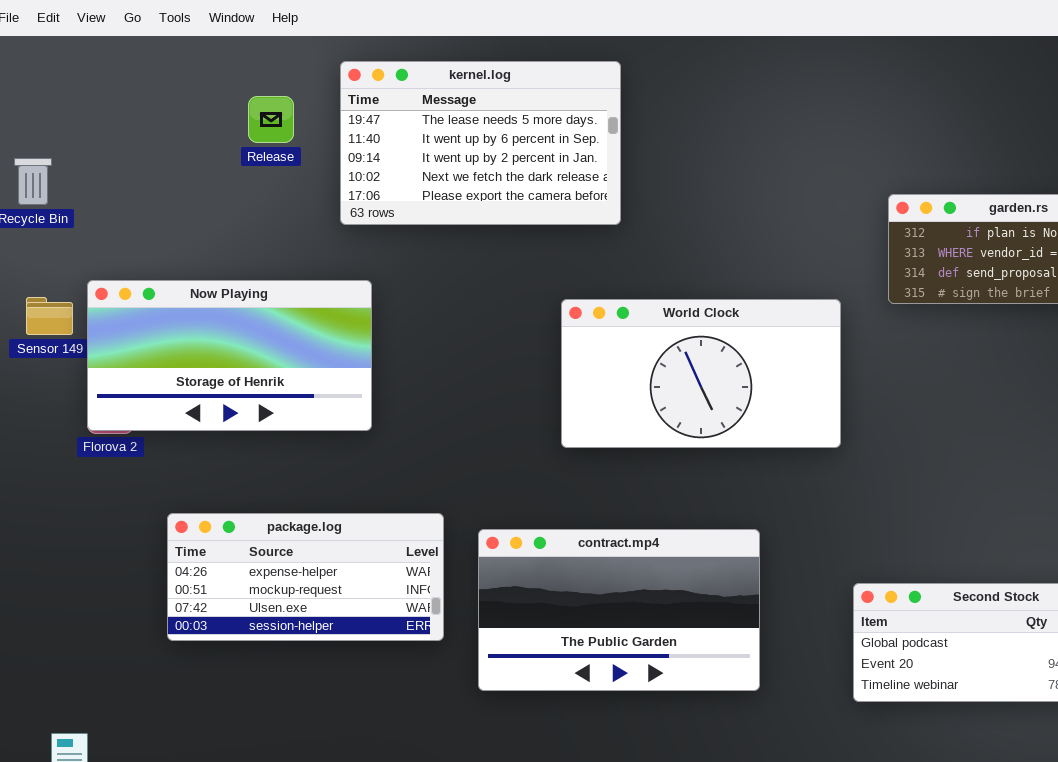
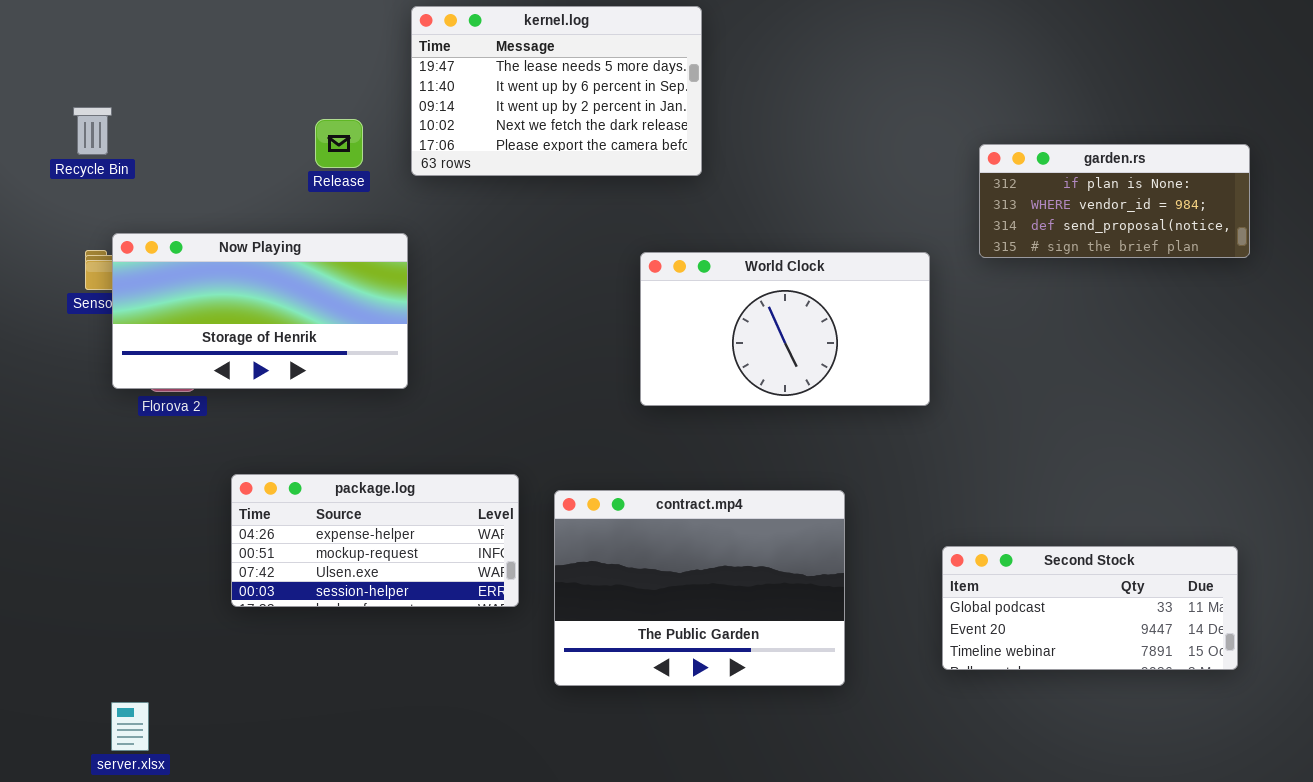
Release: [248,96,294,143] -> [315,119,363,168], moved
Now Playing: [87,280,372,431] -> [112,233,408,389], moved
contract.mp4: [478,529,760,691] -> [554,490,845,686], resized

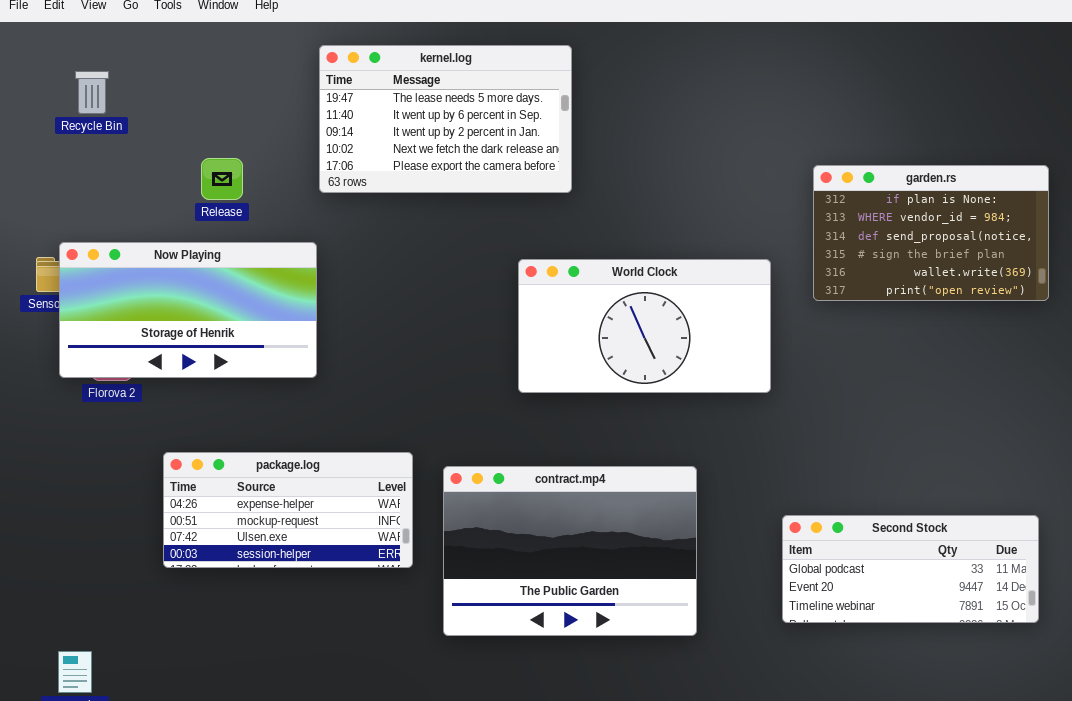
Recycle Bin: [73,107,112,155] -> [75,71,109,114], moved
Release: [315,119,363,168] -> [201,158,243,200], moved
garden.rs: [979,144,1250,258] -> [813,165,1049,301], resized

